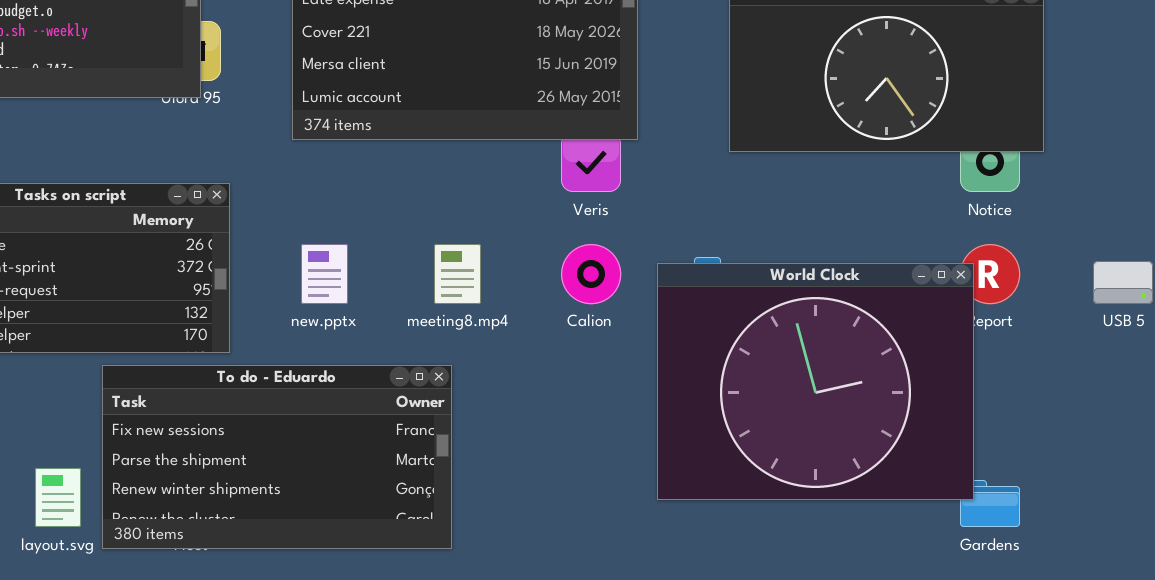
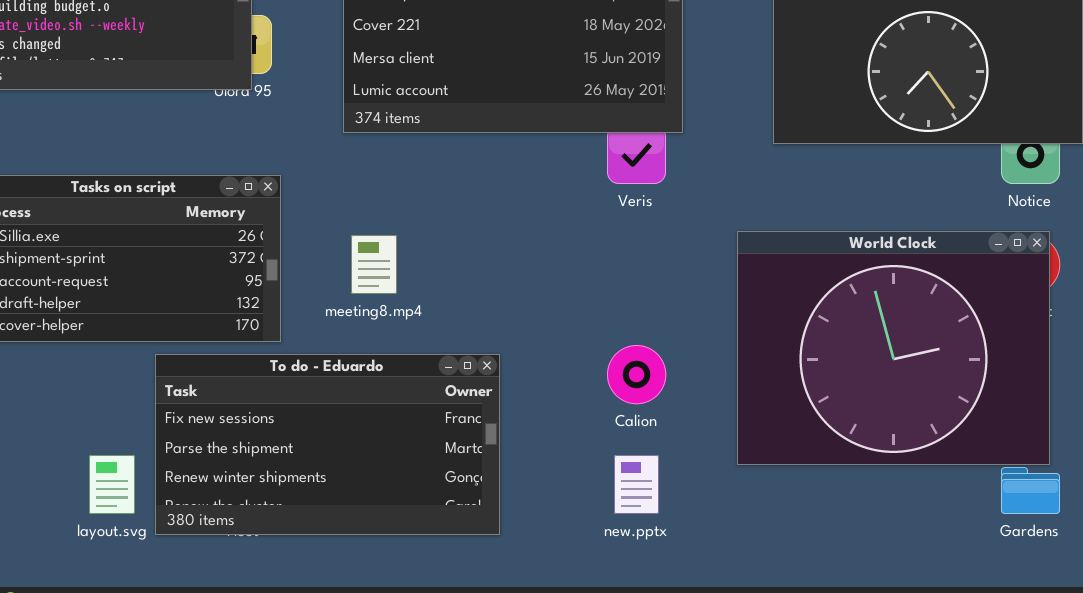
new.pptx: [301,244,348,304] -> [614,455,659,514], moved
meeting8.mp4: [434,244,481,304] -> [351,235,397,294], moved
Calion: [561,244,621,304] -> [607,345,666,404], moved
World Clock: [657,263,974,500] -> [737,231,1050,465], moved

